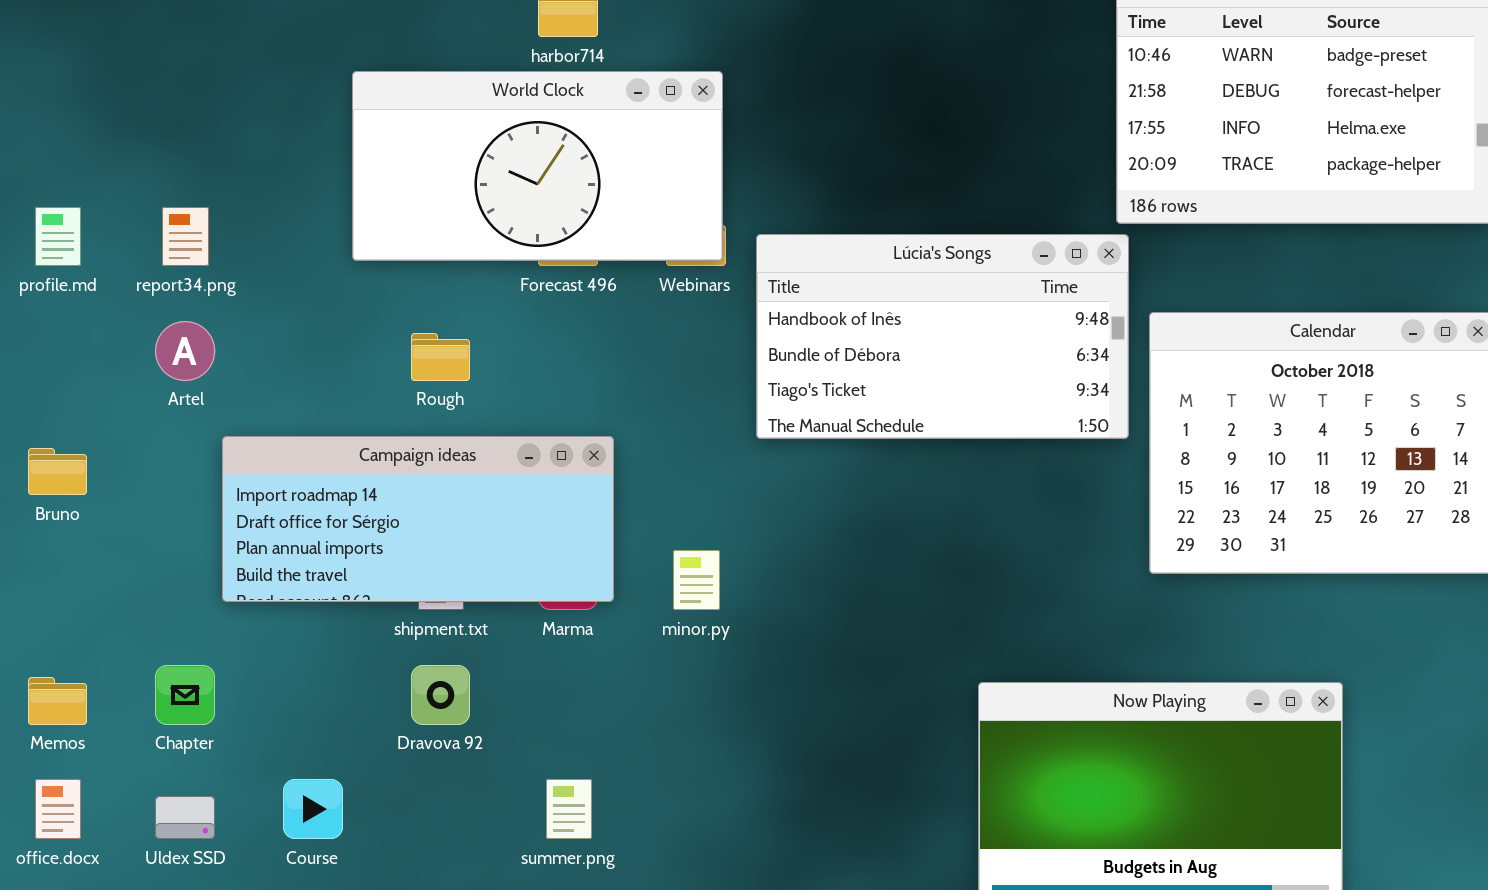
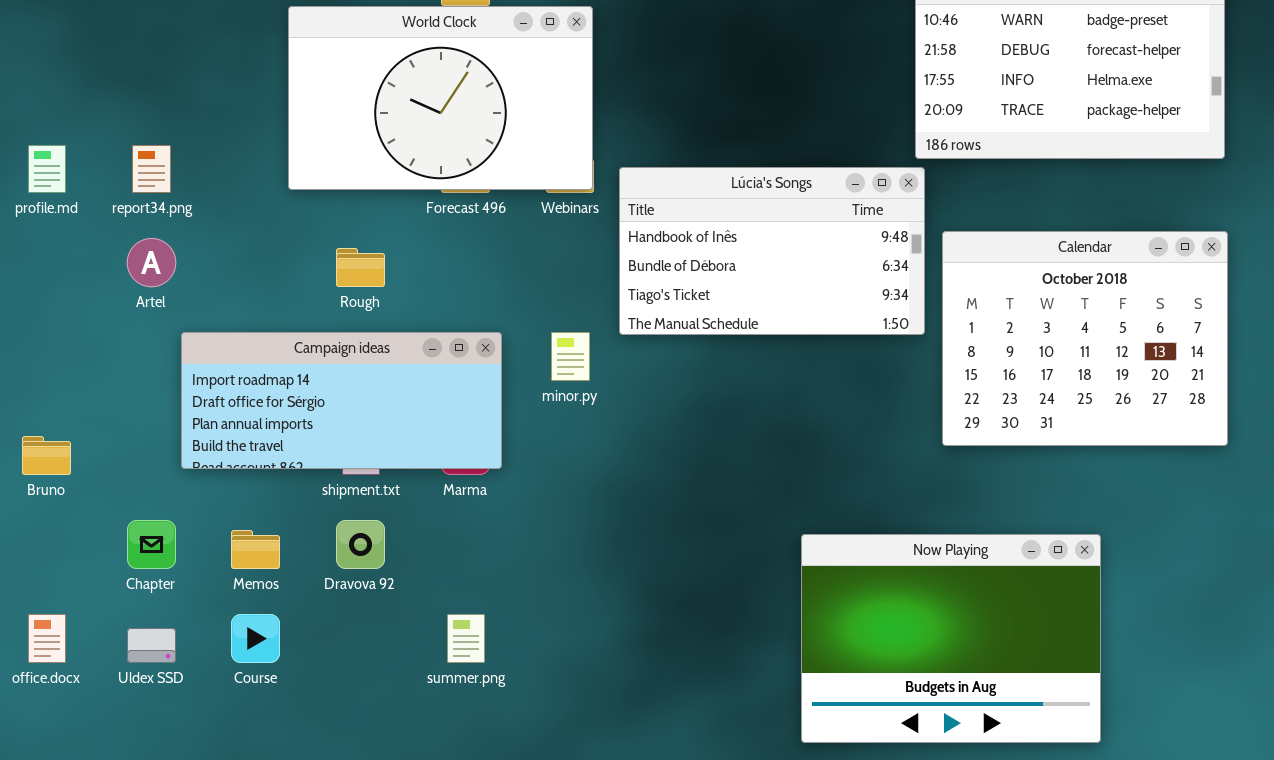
World Clock: [352,71,723,261] -> [288,6,593,190], resized
Bruno: [28,448,87,495] -> [22,436,71,475], moved
minor.py: [673,550,720,610] -> [551,332,590,381], moved
Memos: [28,677,87,725] -> [231,530,280,569], moved

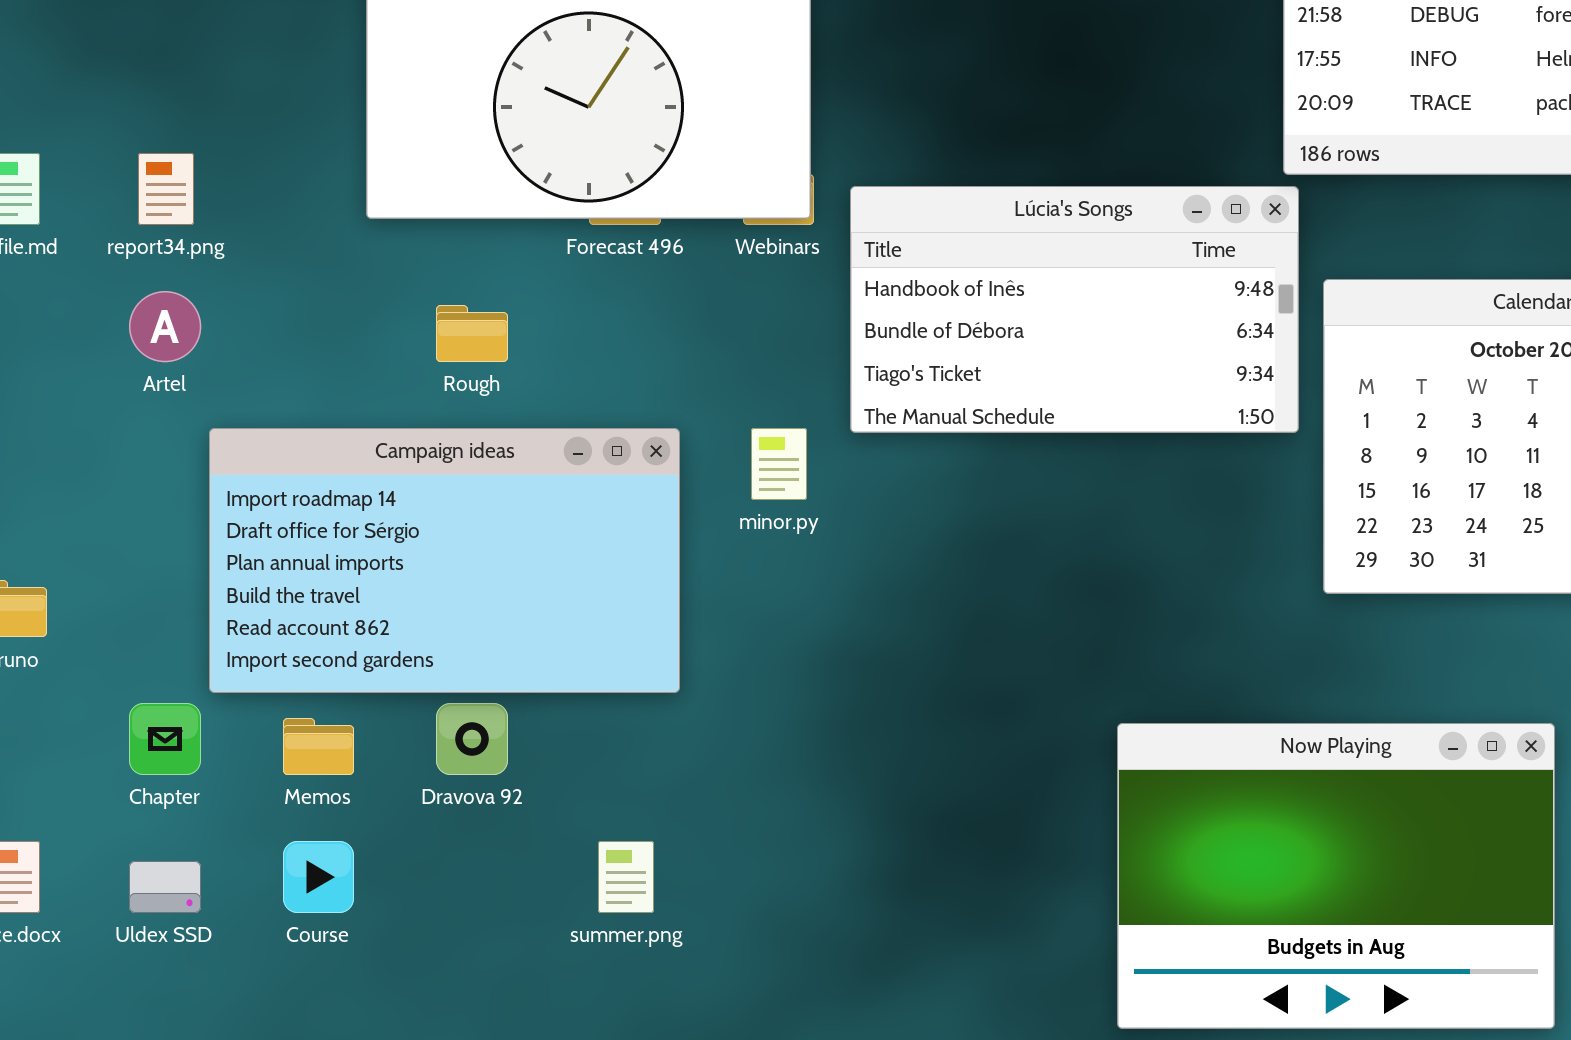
Campaign ideas: [181,332,502,469] -> [209,428,680,693], resized

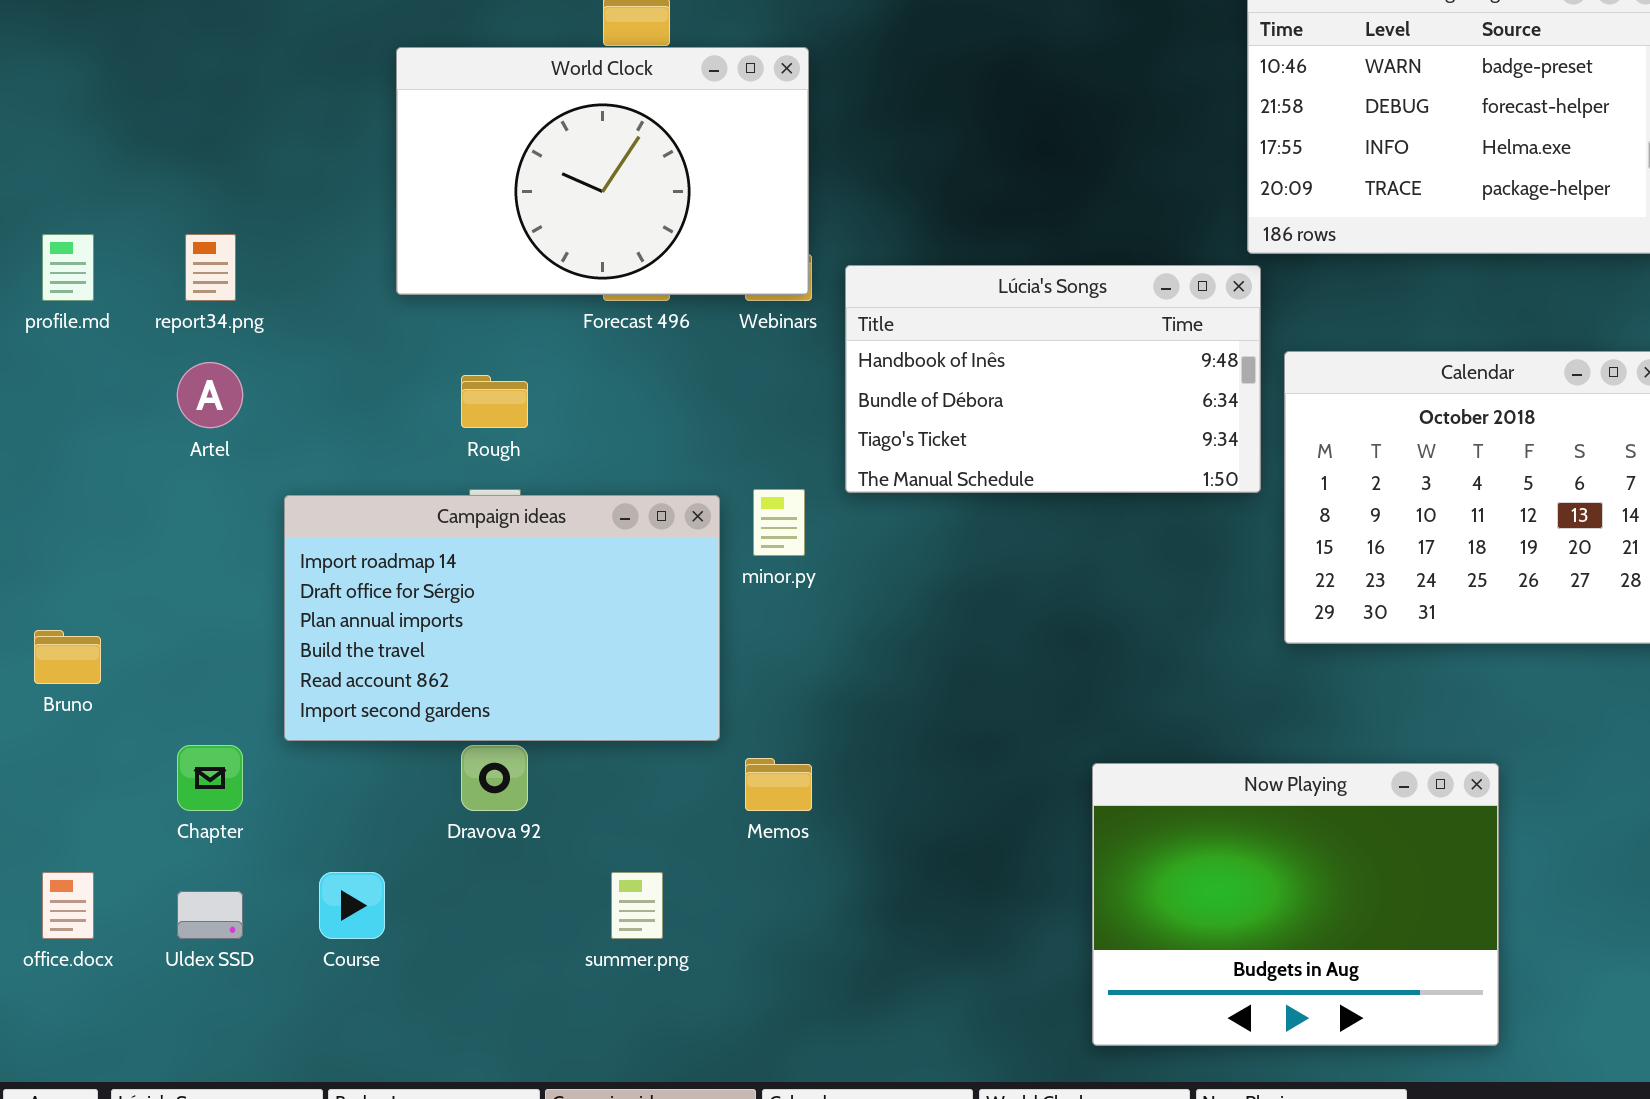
Campaign ideas: [209,428,680,693] -> [284,495,720,741], moved
Memos: [283,718,354,775] -> [745,758,812,811], moved

